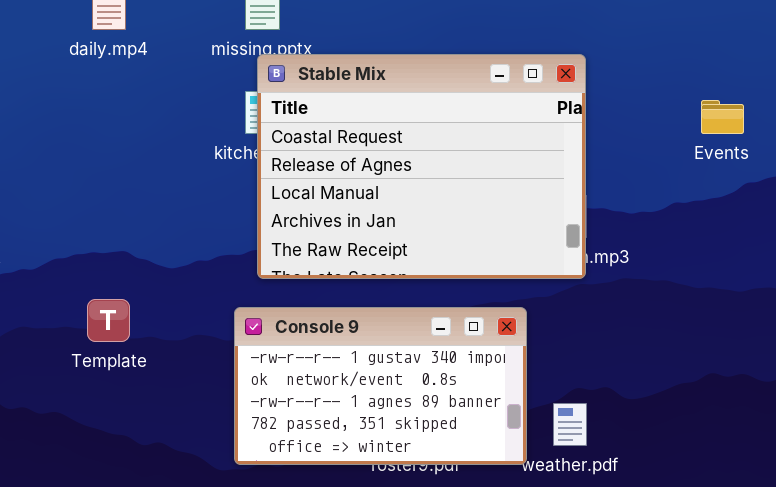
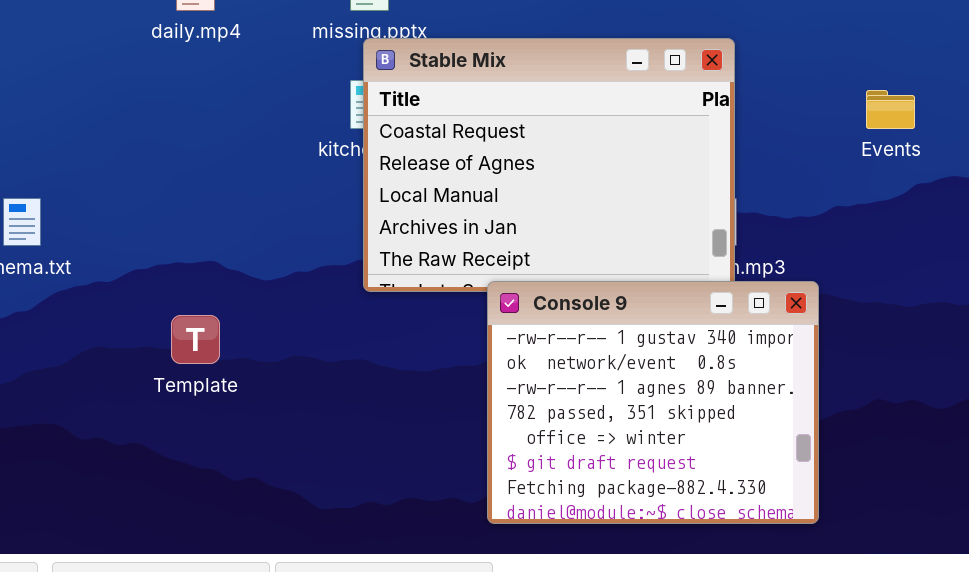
Console 9: [234,307,527,465] -> [487,281,819,524], moved, resized

